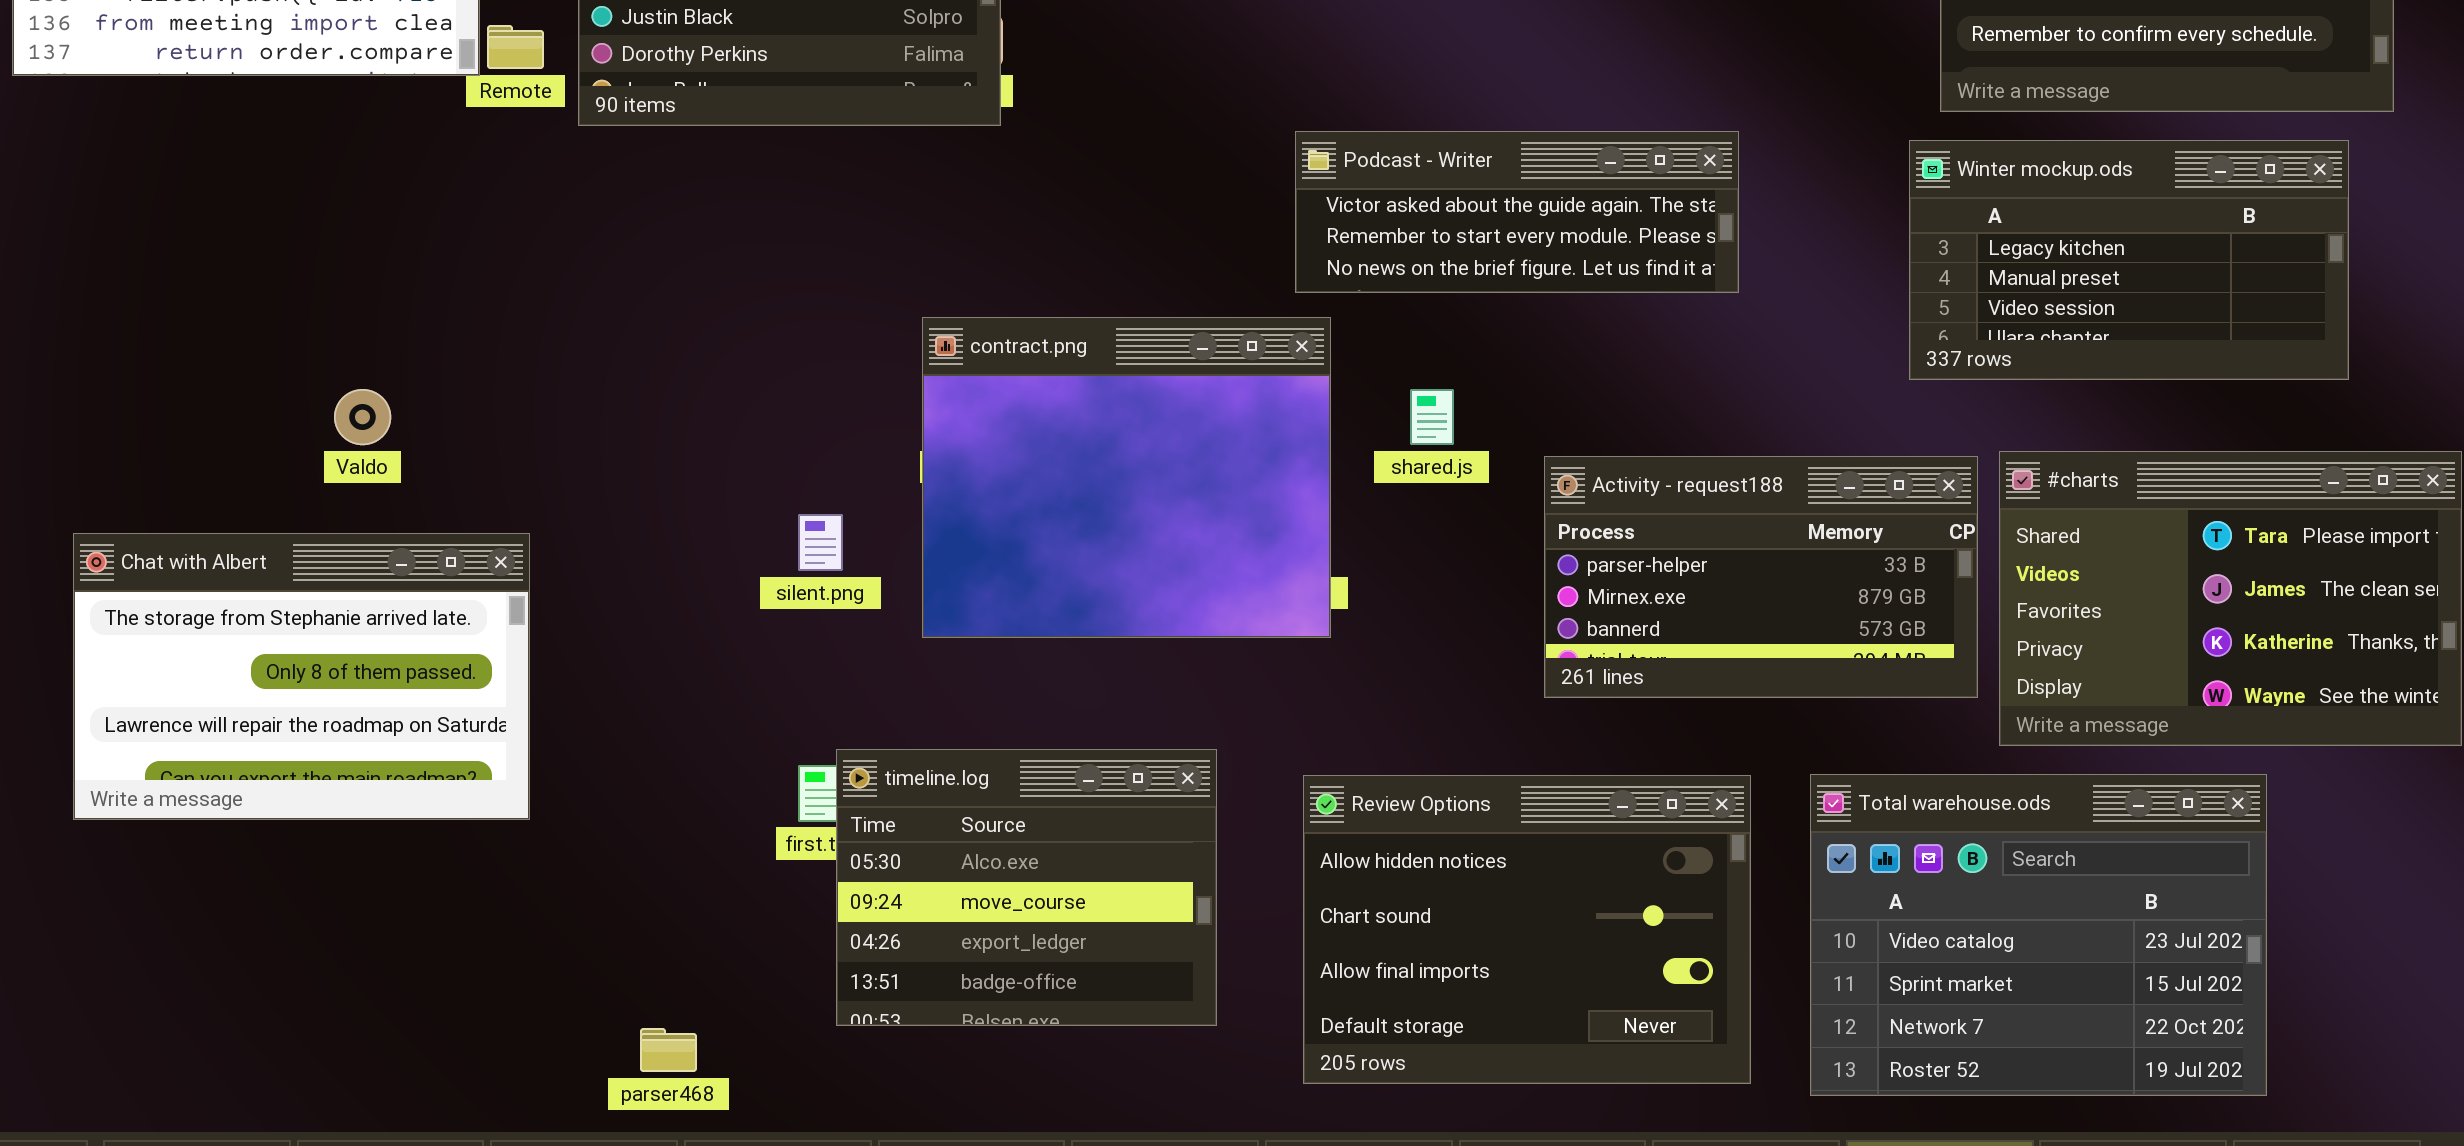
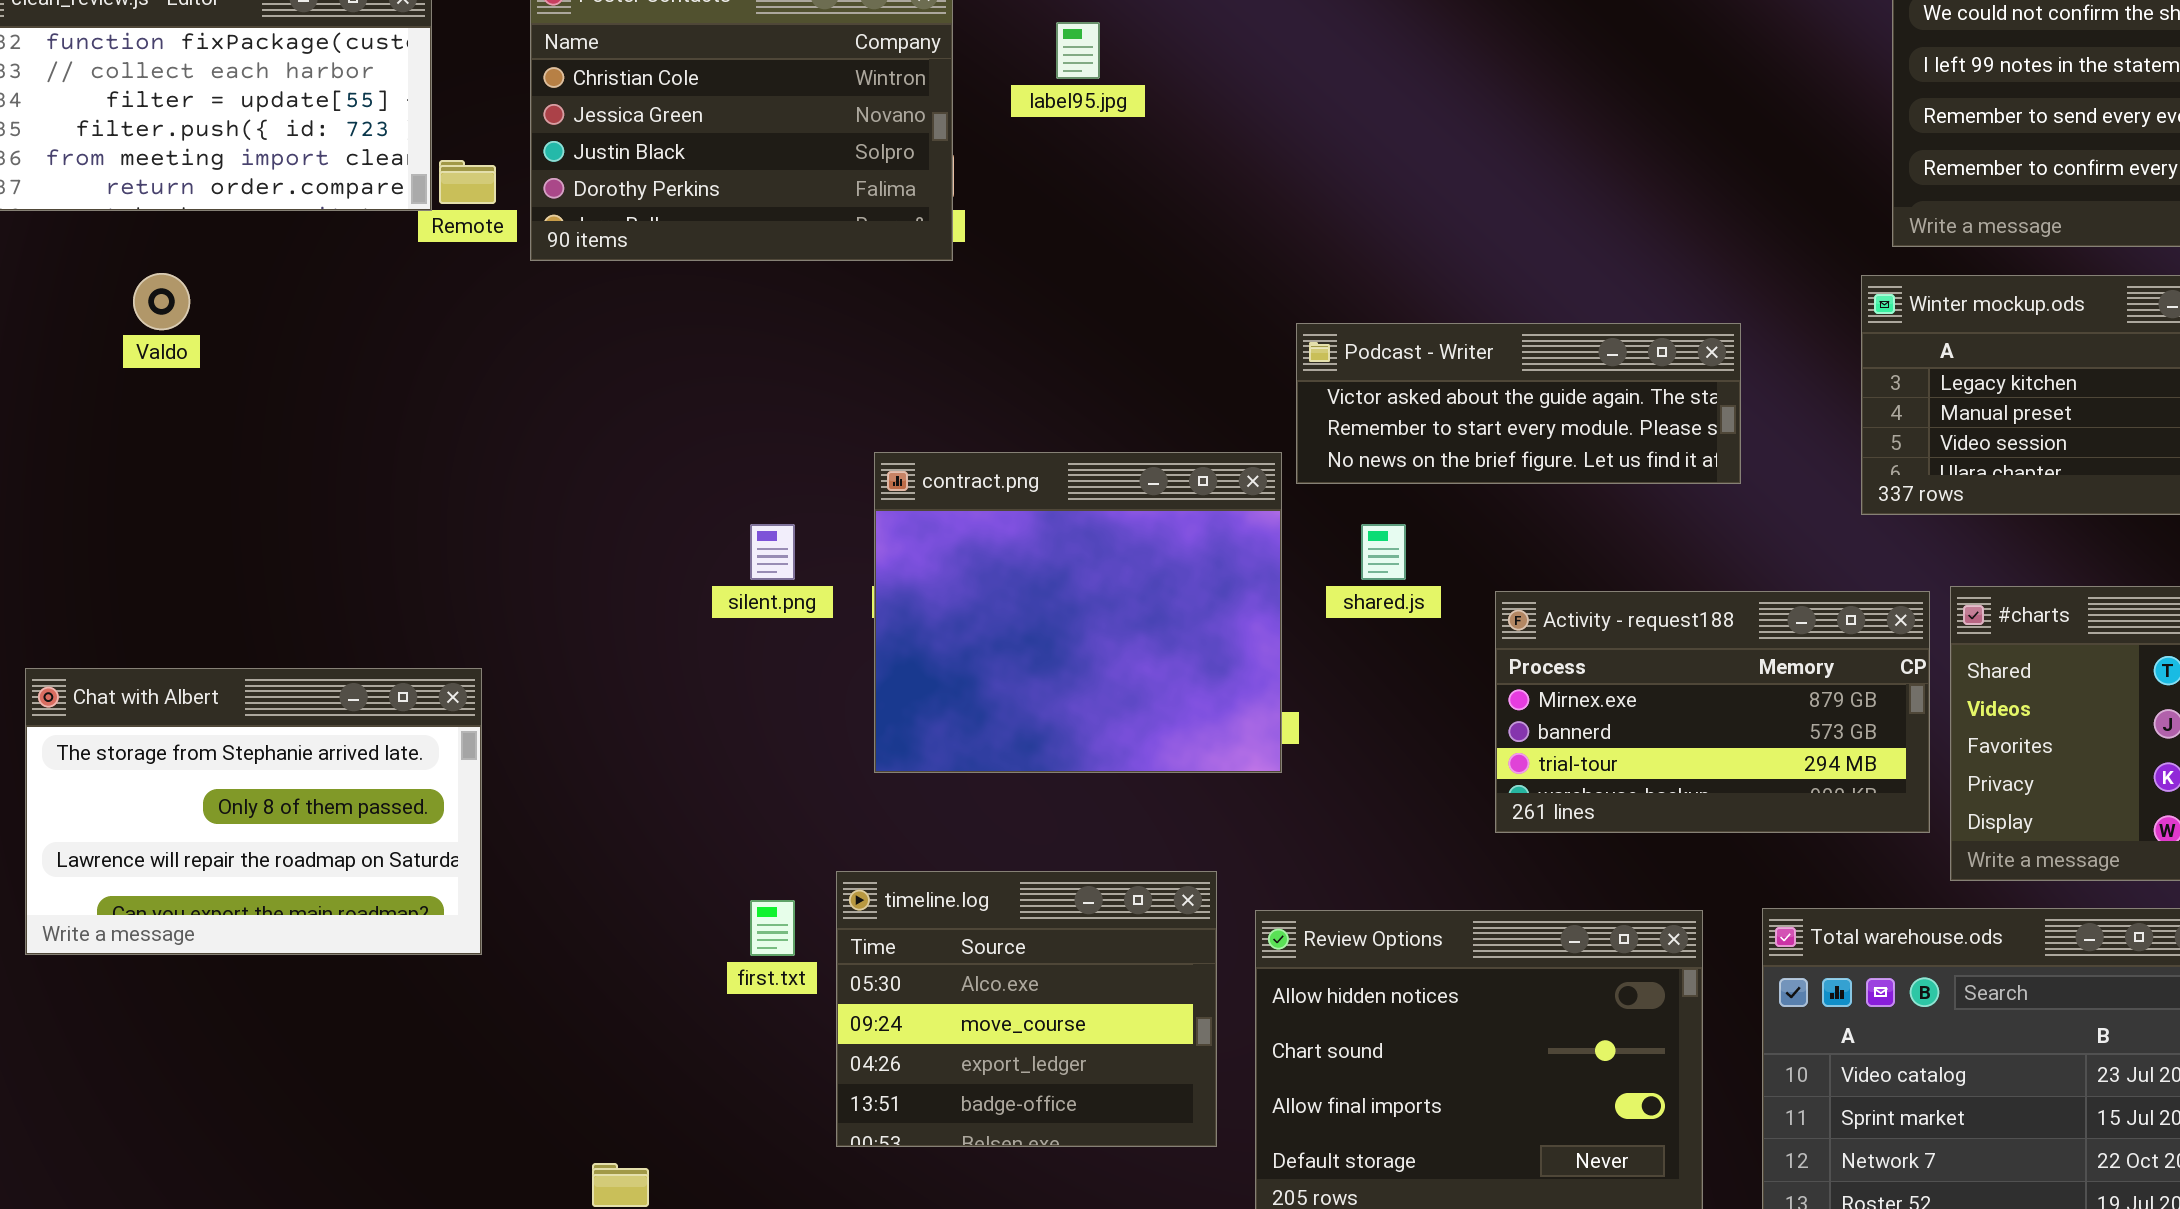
Podcast - Writer: [1295,131,1739,293] -> [1296,323,1741,484], moved
Valdo: [334,389,391,445] -> [133,273,190,330], moved
Activity - request188: [1544,456,1978,698] -> [1495,591,1930,833], scrolled down 1 row
silent.png: [798,514,843,571] -> [750,524,795,580], moved
timeline.log: [836,749,1217,1026] -> [836,871,1217,1147], moved

